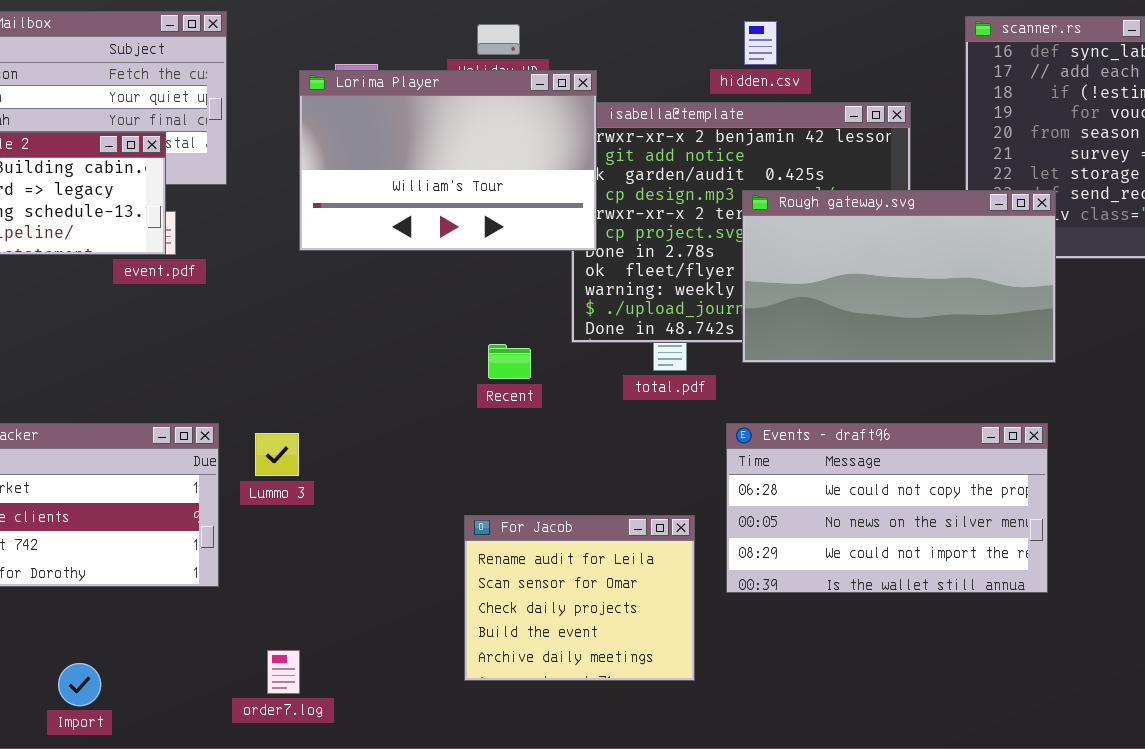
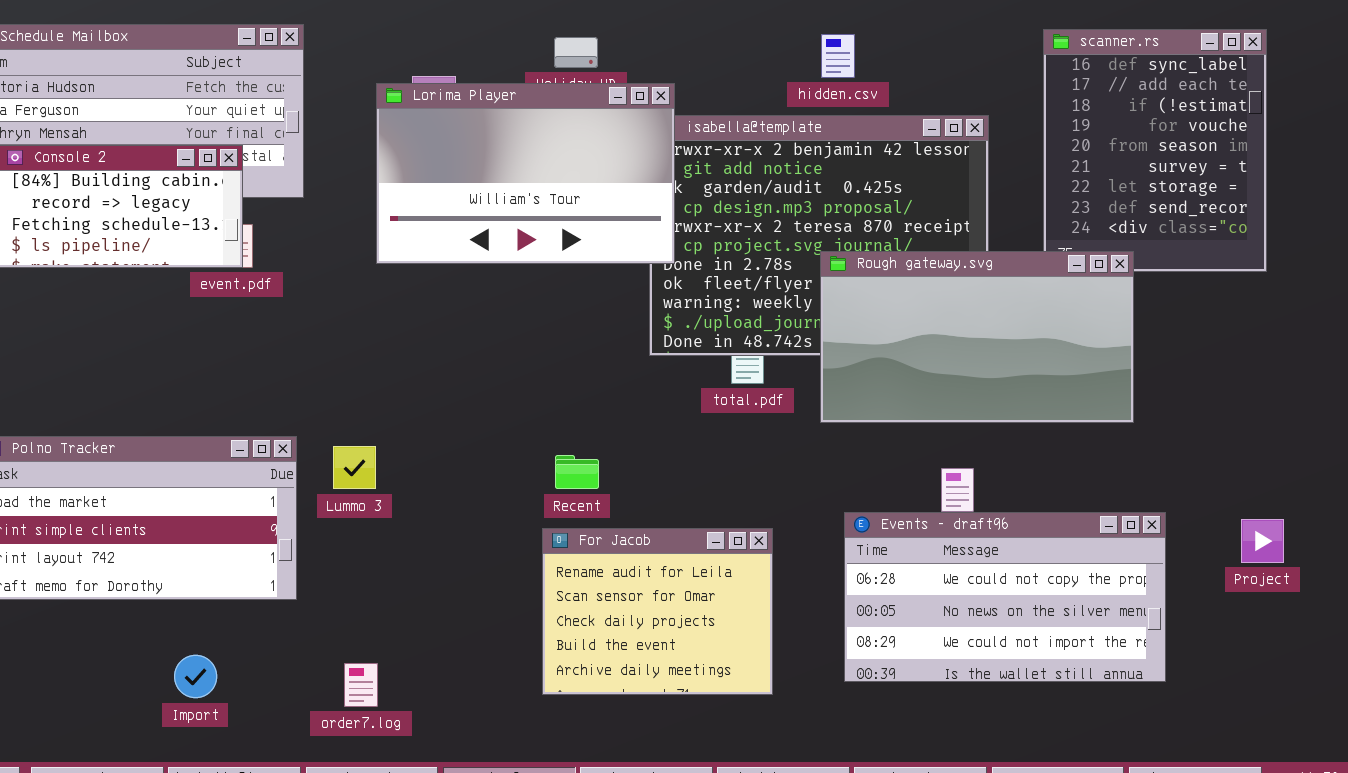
Rough gateway.svg: [742,190,1056,363] -> [820,251,1134,423], moved
Recent: [488,344,531,379] -> [555,455,599,489], moved
Events - draft96: [726,423,1048,593] -> [844,512,1166,682], moved
Import: [58,663,101,706] -> [174,655,217,698], moved

